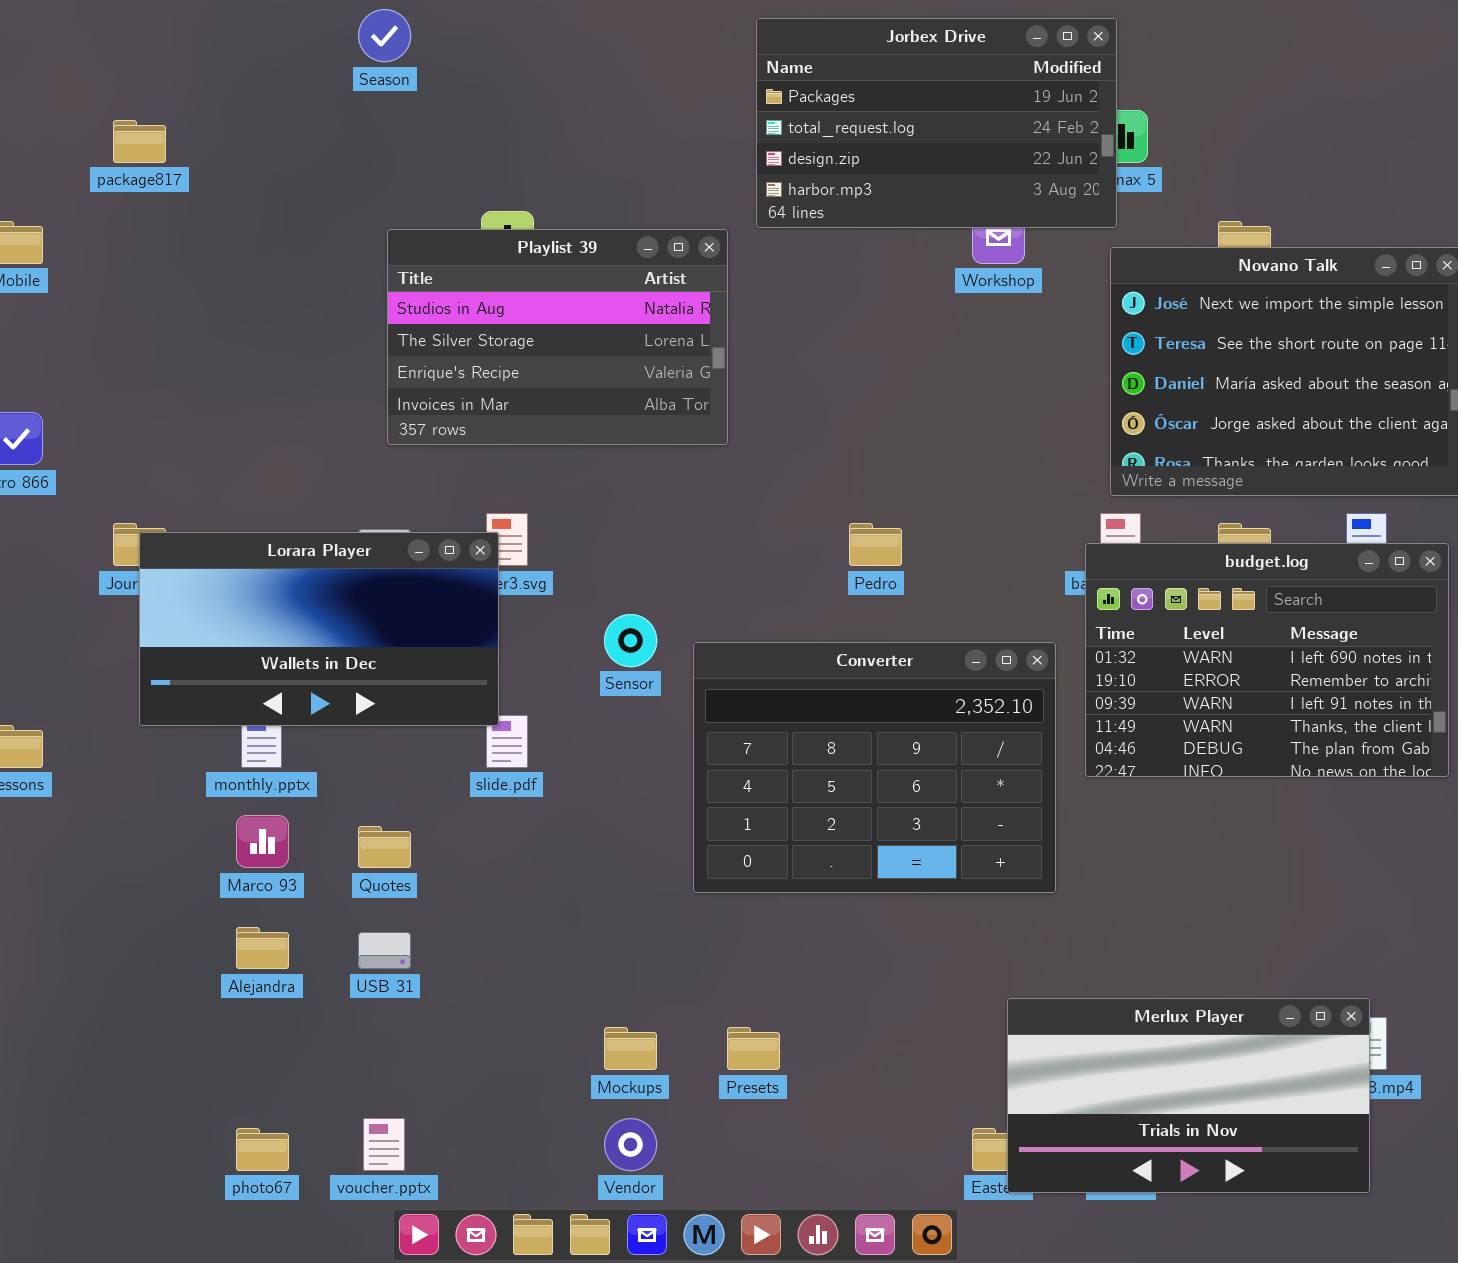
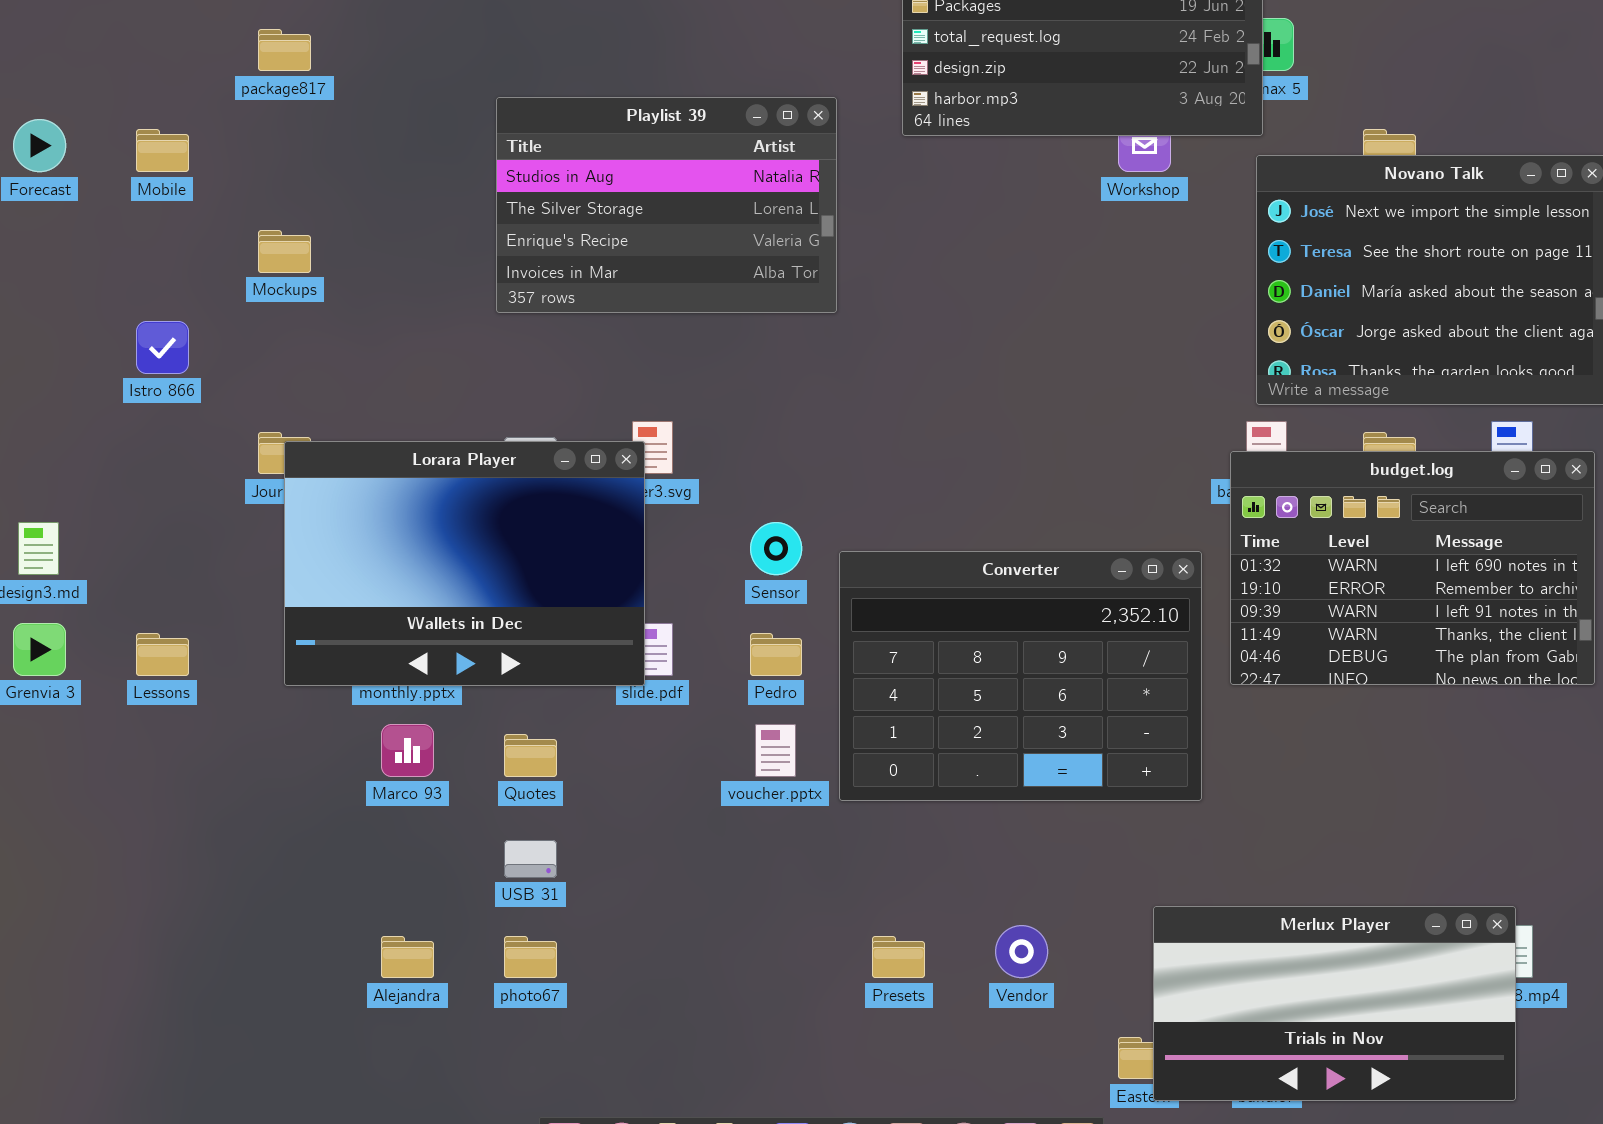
Playlist 39: [387,229,728,445] -> [496,97,837,313], moved
Pedro: [849,523,902,566] -> [750,633,802,676], moved
Lorara Player: [139,532,499,726] -> [284,441,645,686], resized
Alejandra: [236,927,289,969] -> [381,936,434,978], moved
Mockups: [604,1027,657,1070] -> [258,230,311,273], moved
voucher.pptx: [363,1118,405,1171] -> [755,724,796,777], moved
Vendor: [604,1118,657,1171] -> [995,925,1048,978], moved
photo67: [236,1128,289,1171] -> [504,936,557,978], moved

